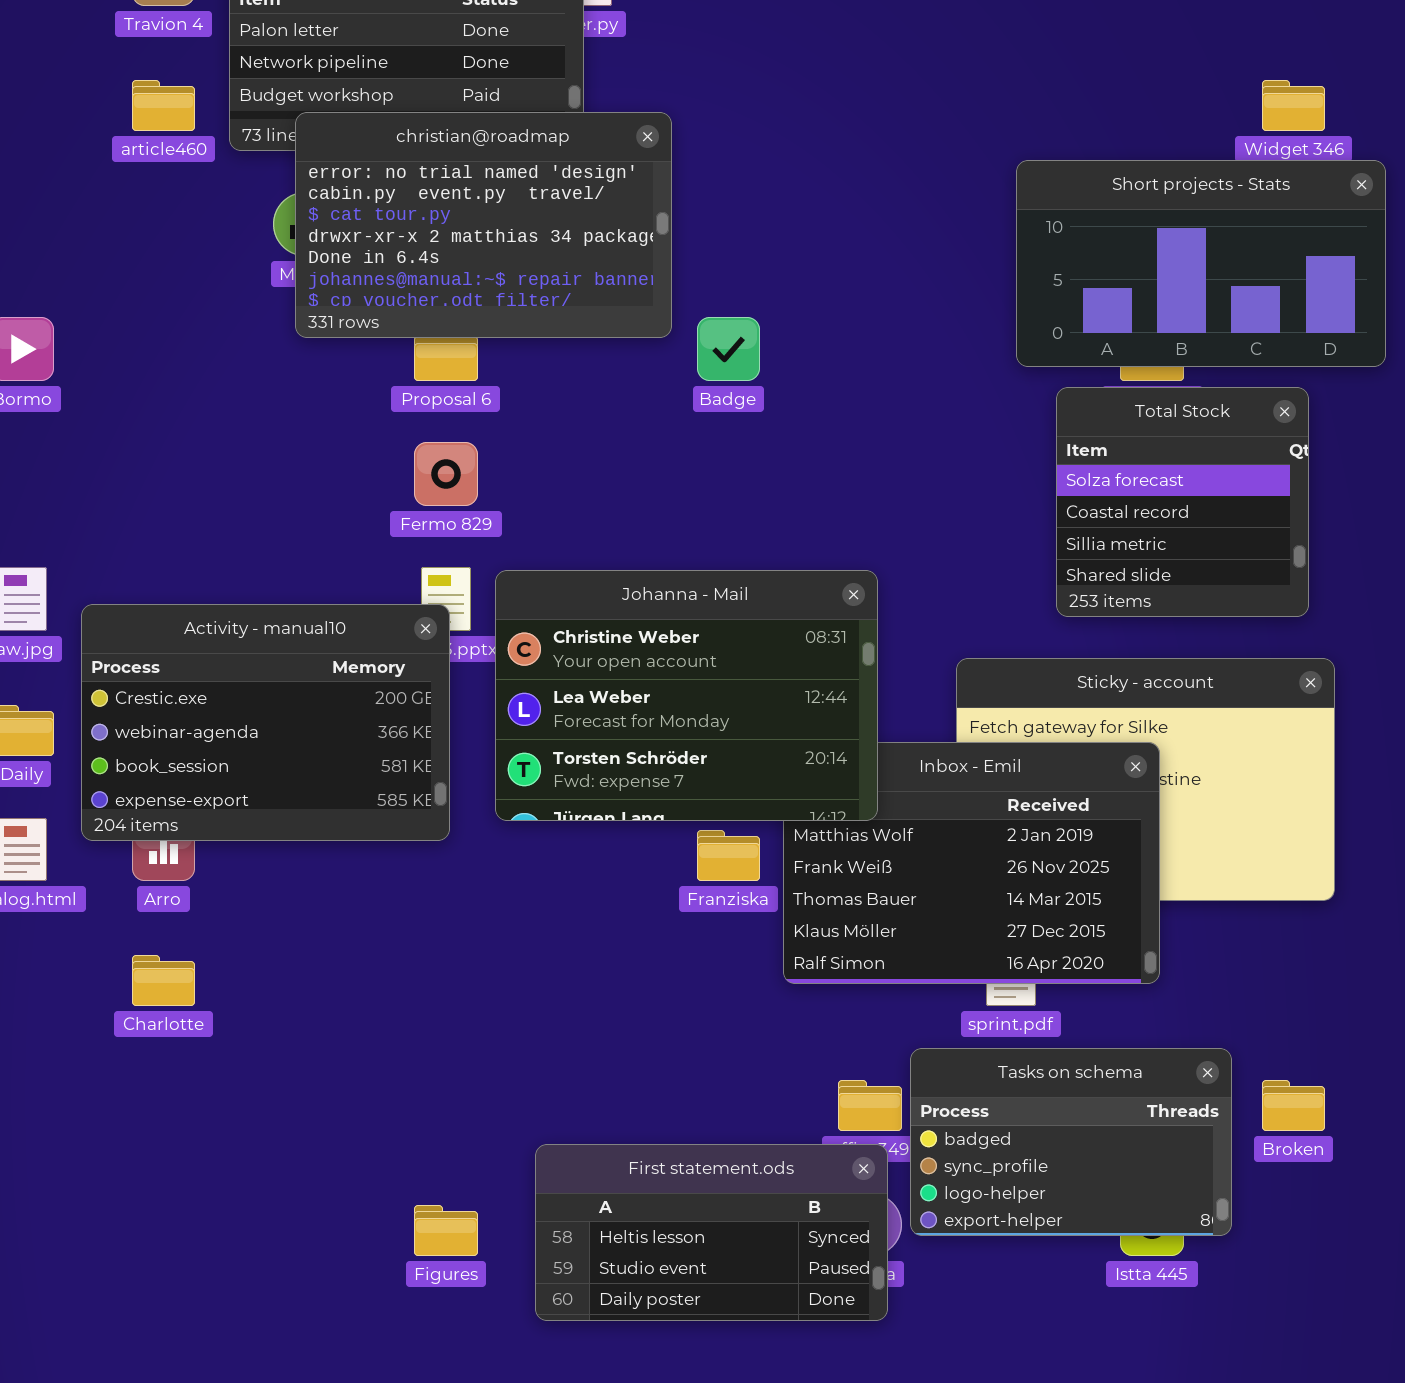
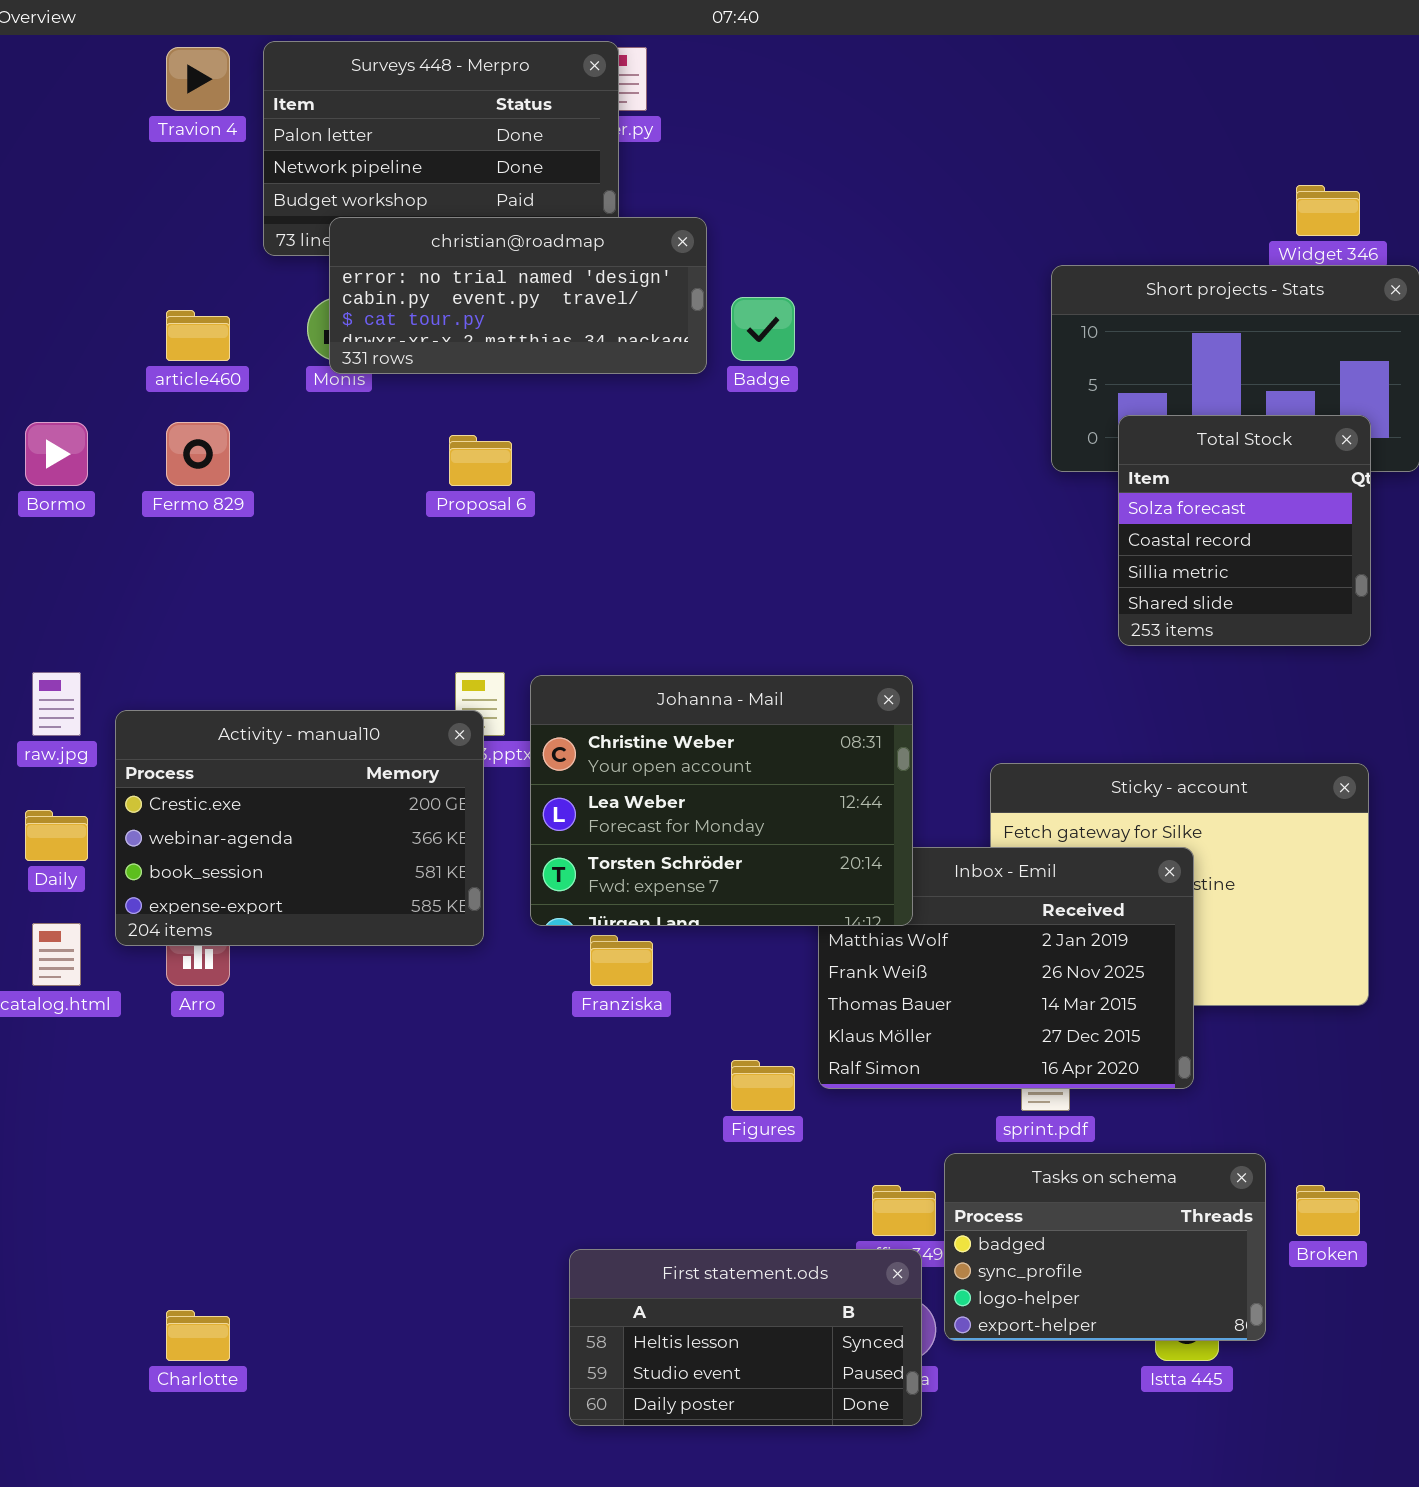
article460: [132,80,195,131] -> [166,310,230,361], moved
christian@roadmap: [295,112,672,338] -> [329,217,707,374], resized
Badge: [697,317,760,381] -> [731,297,795,361], moved
Total Stock: [1056,387,1309,617] -> [1118,415,1371,646], moved
Fermo 829: [414,442,478,506] -> [166,422,230,486], moved
Franziska: [697,830,760,881] -> [590,935,653,986], moved
Charlotte: [132,955,195,1006] -> [166,1310,230,1361], moved
Figures: [414,1205,478,1256] -> [731,1060,795,1111], moved

